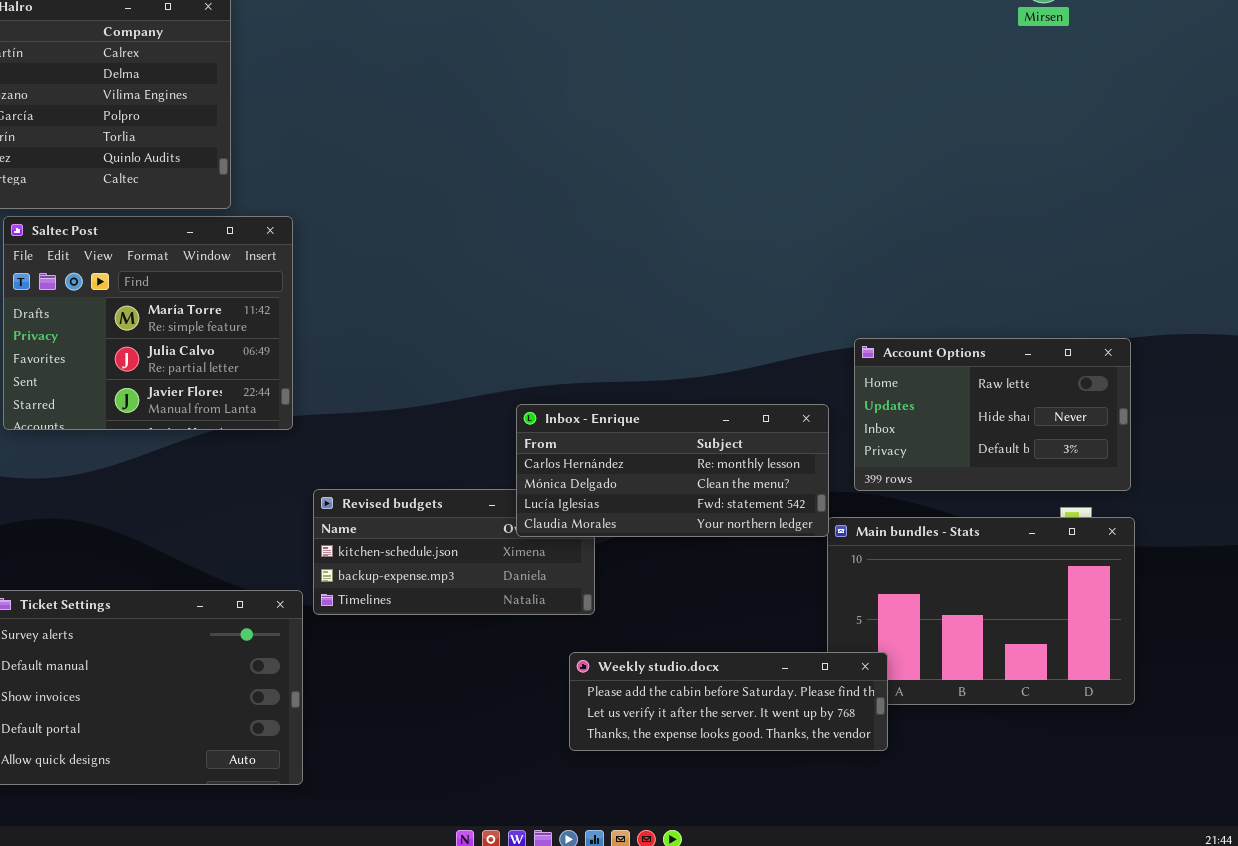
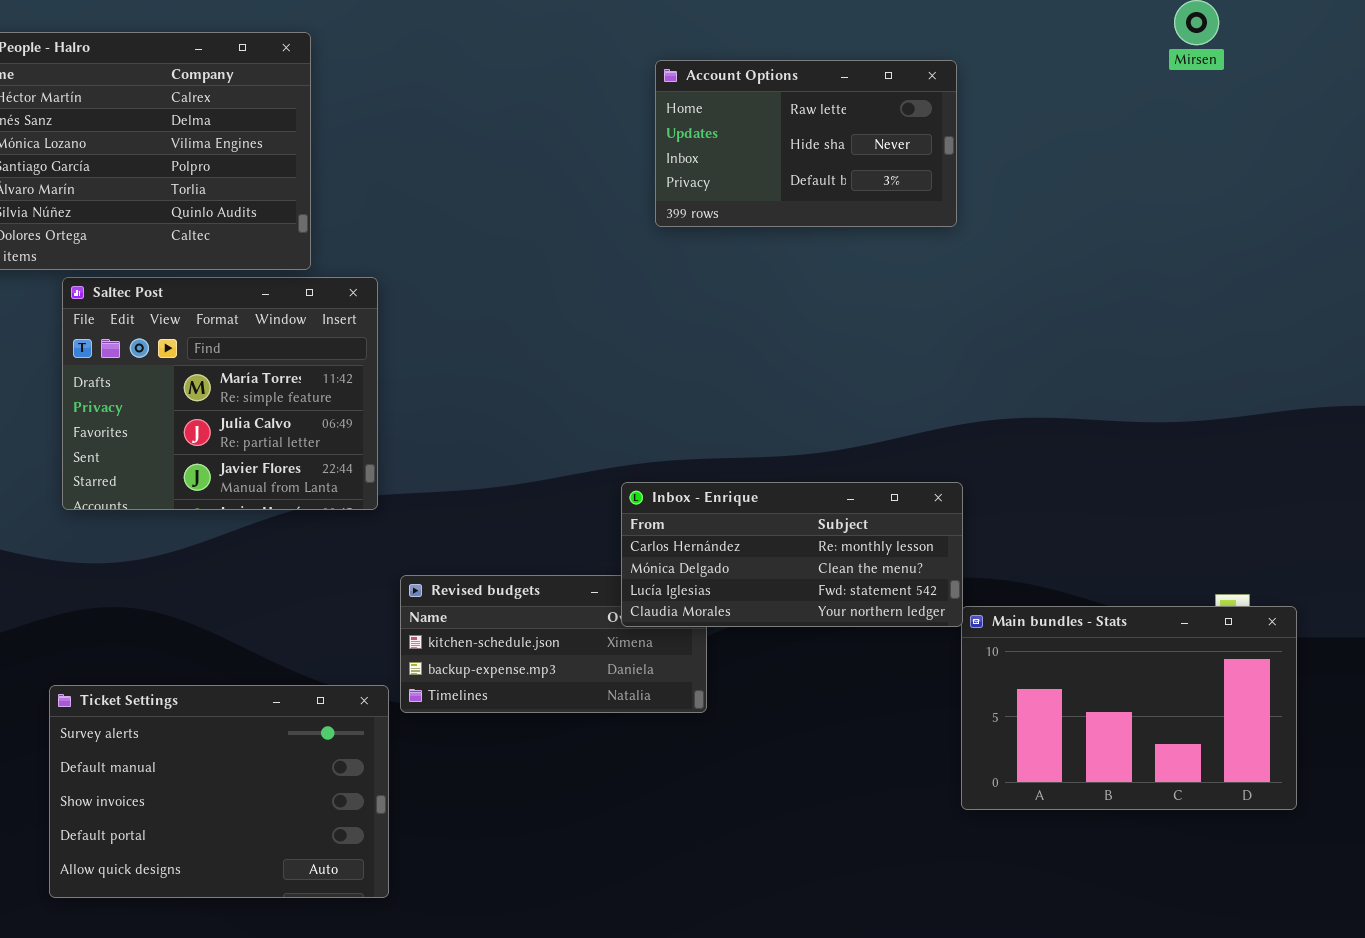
Account Options: [854,338,1131,491] -> [655,60,957,227], moved
Weekly studio.docx: [569,652,888,751] -> none, closed

